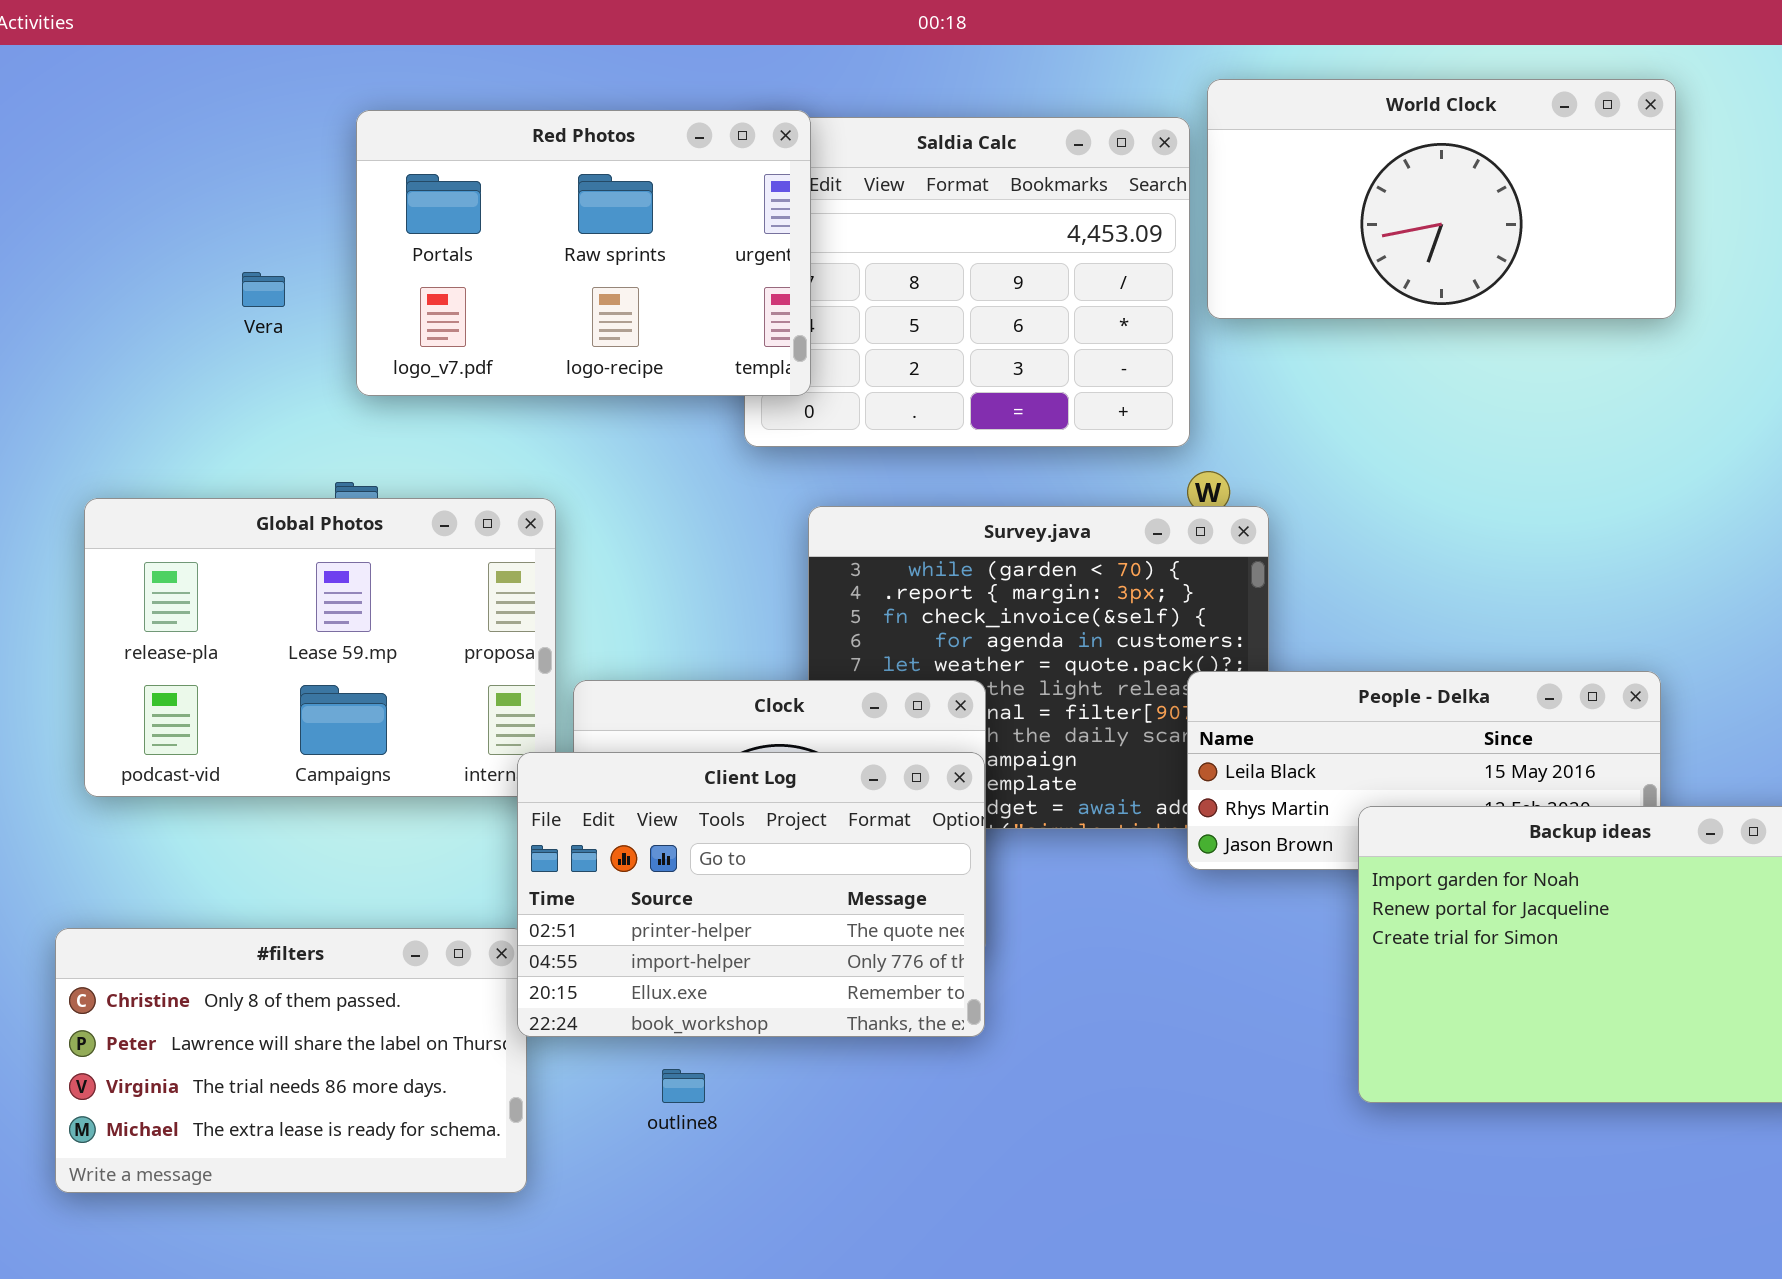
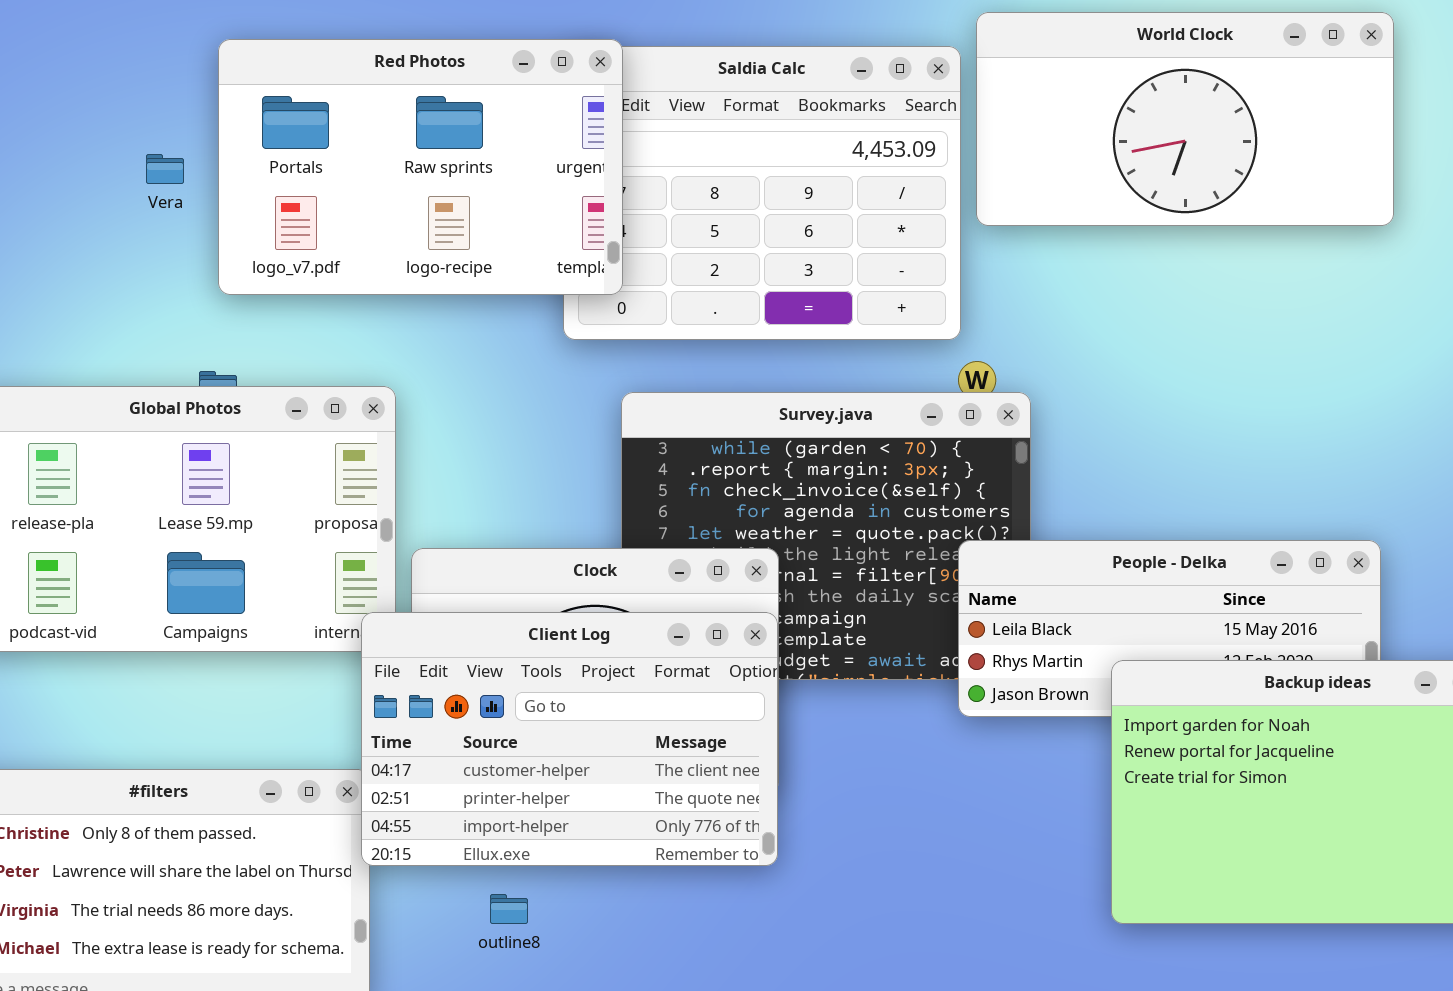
Vera: [242,272,285,307] -> [146,154,184,184], moved
Client Log: [517,752,985,1037] -> [361,612,778,866], scrolled up 1 row

